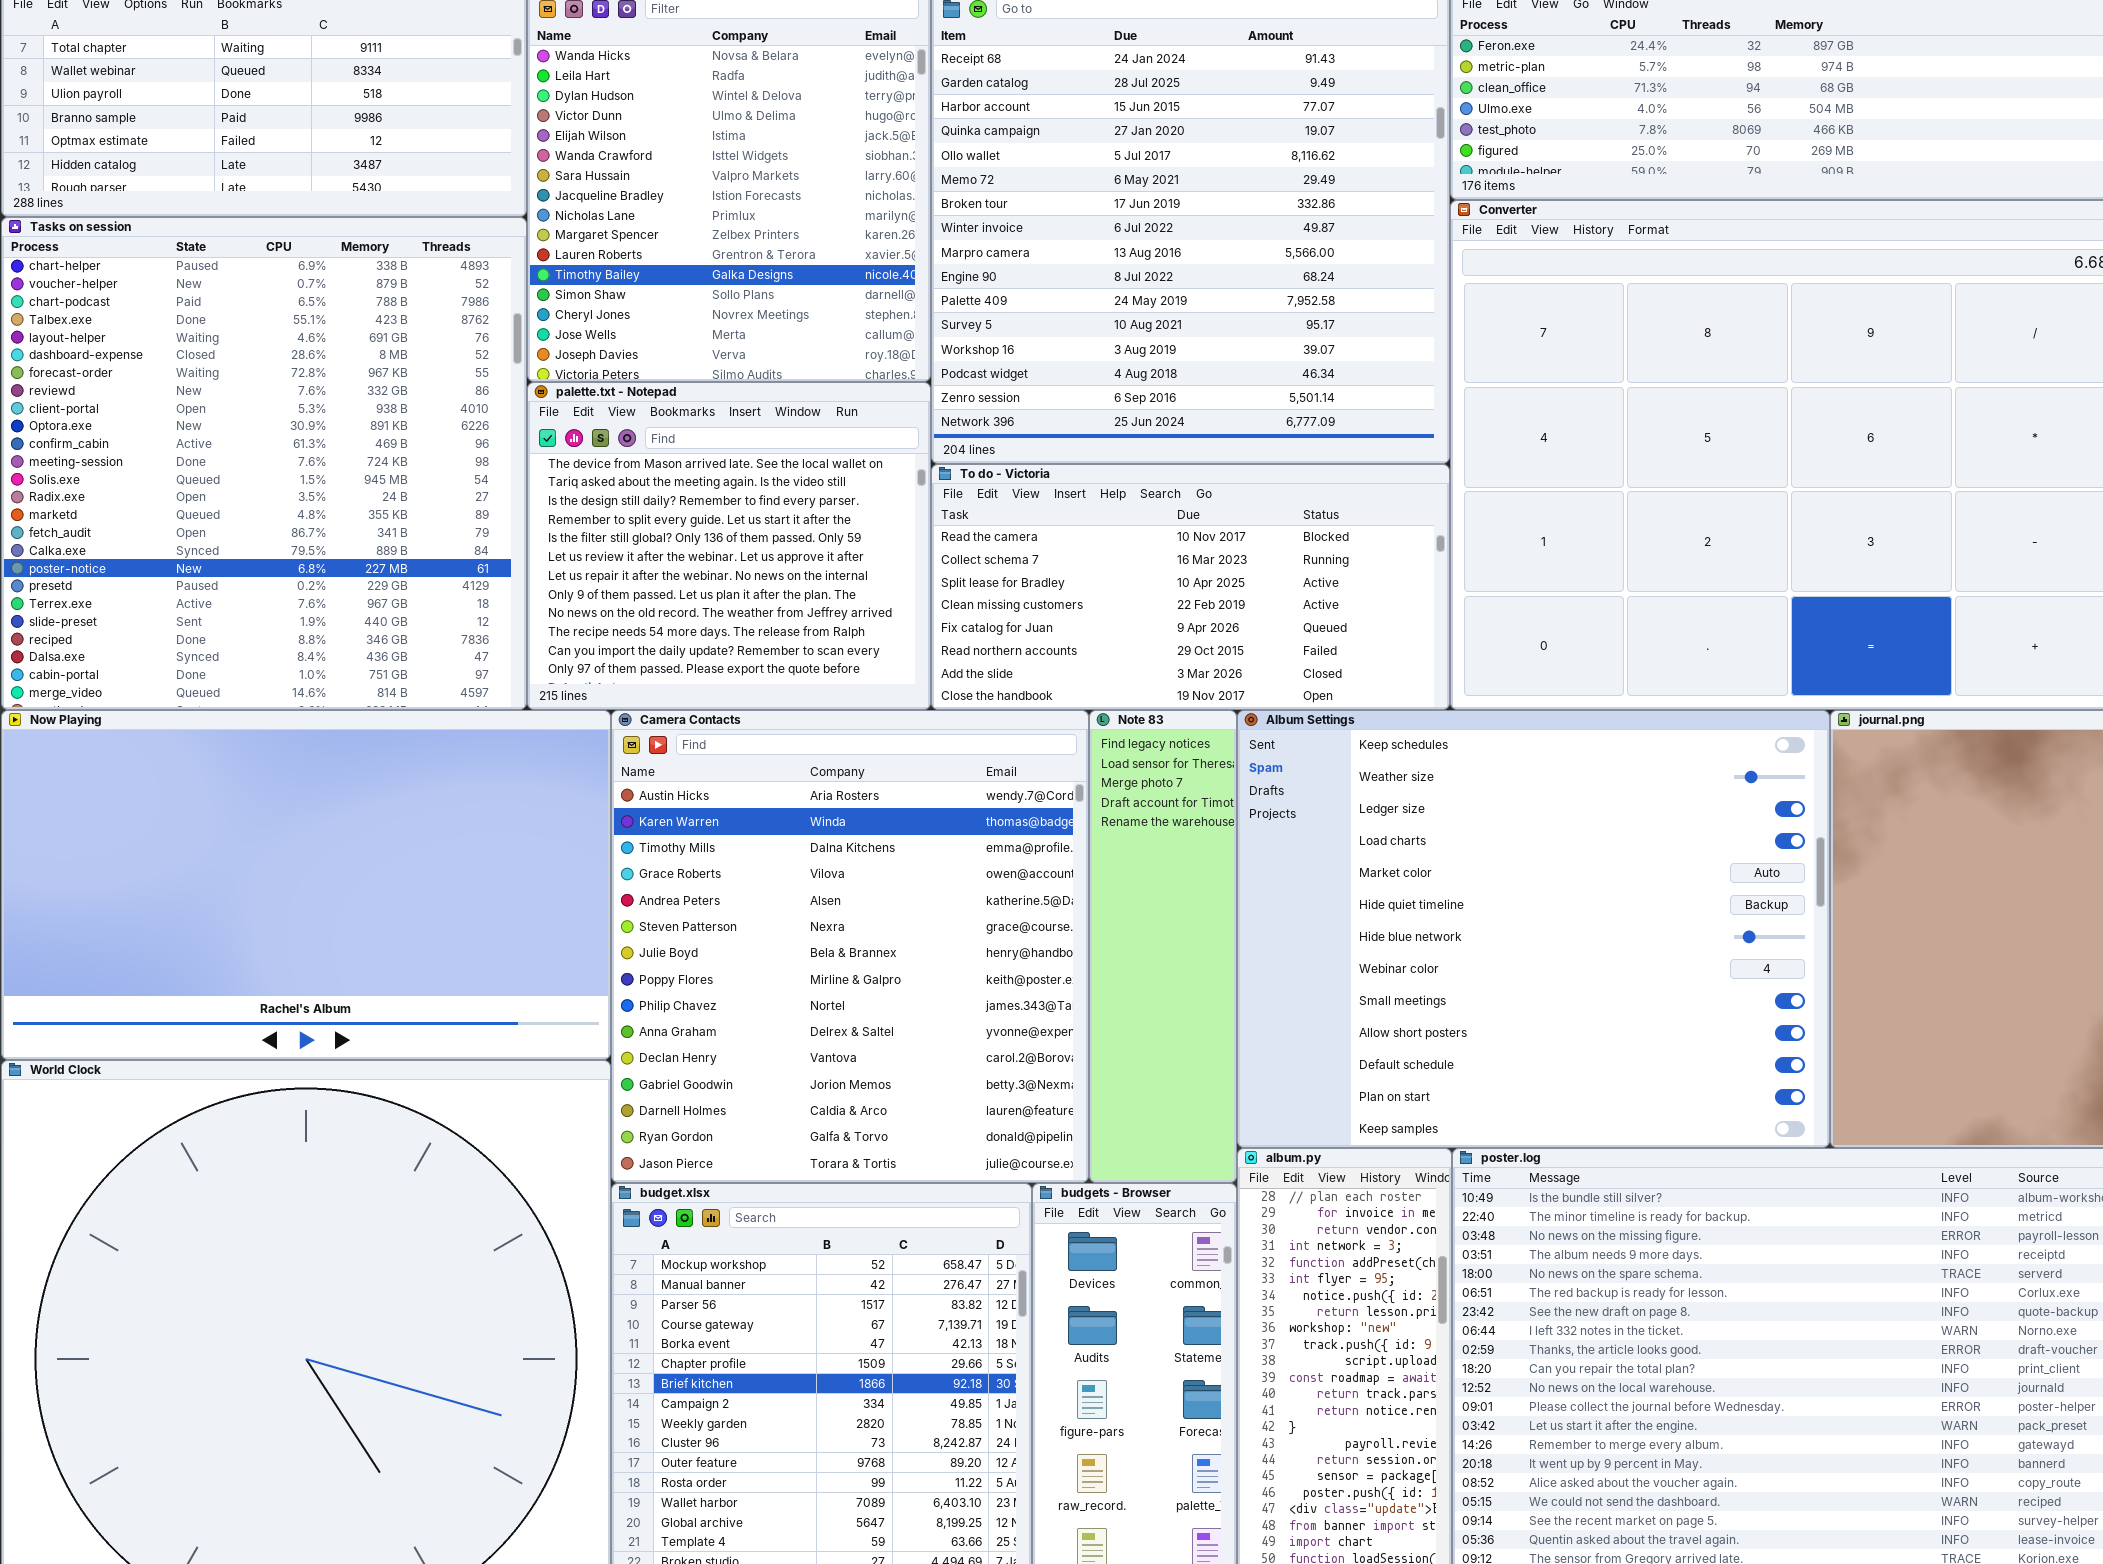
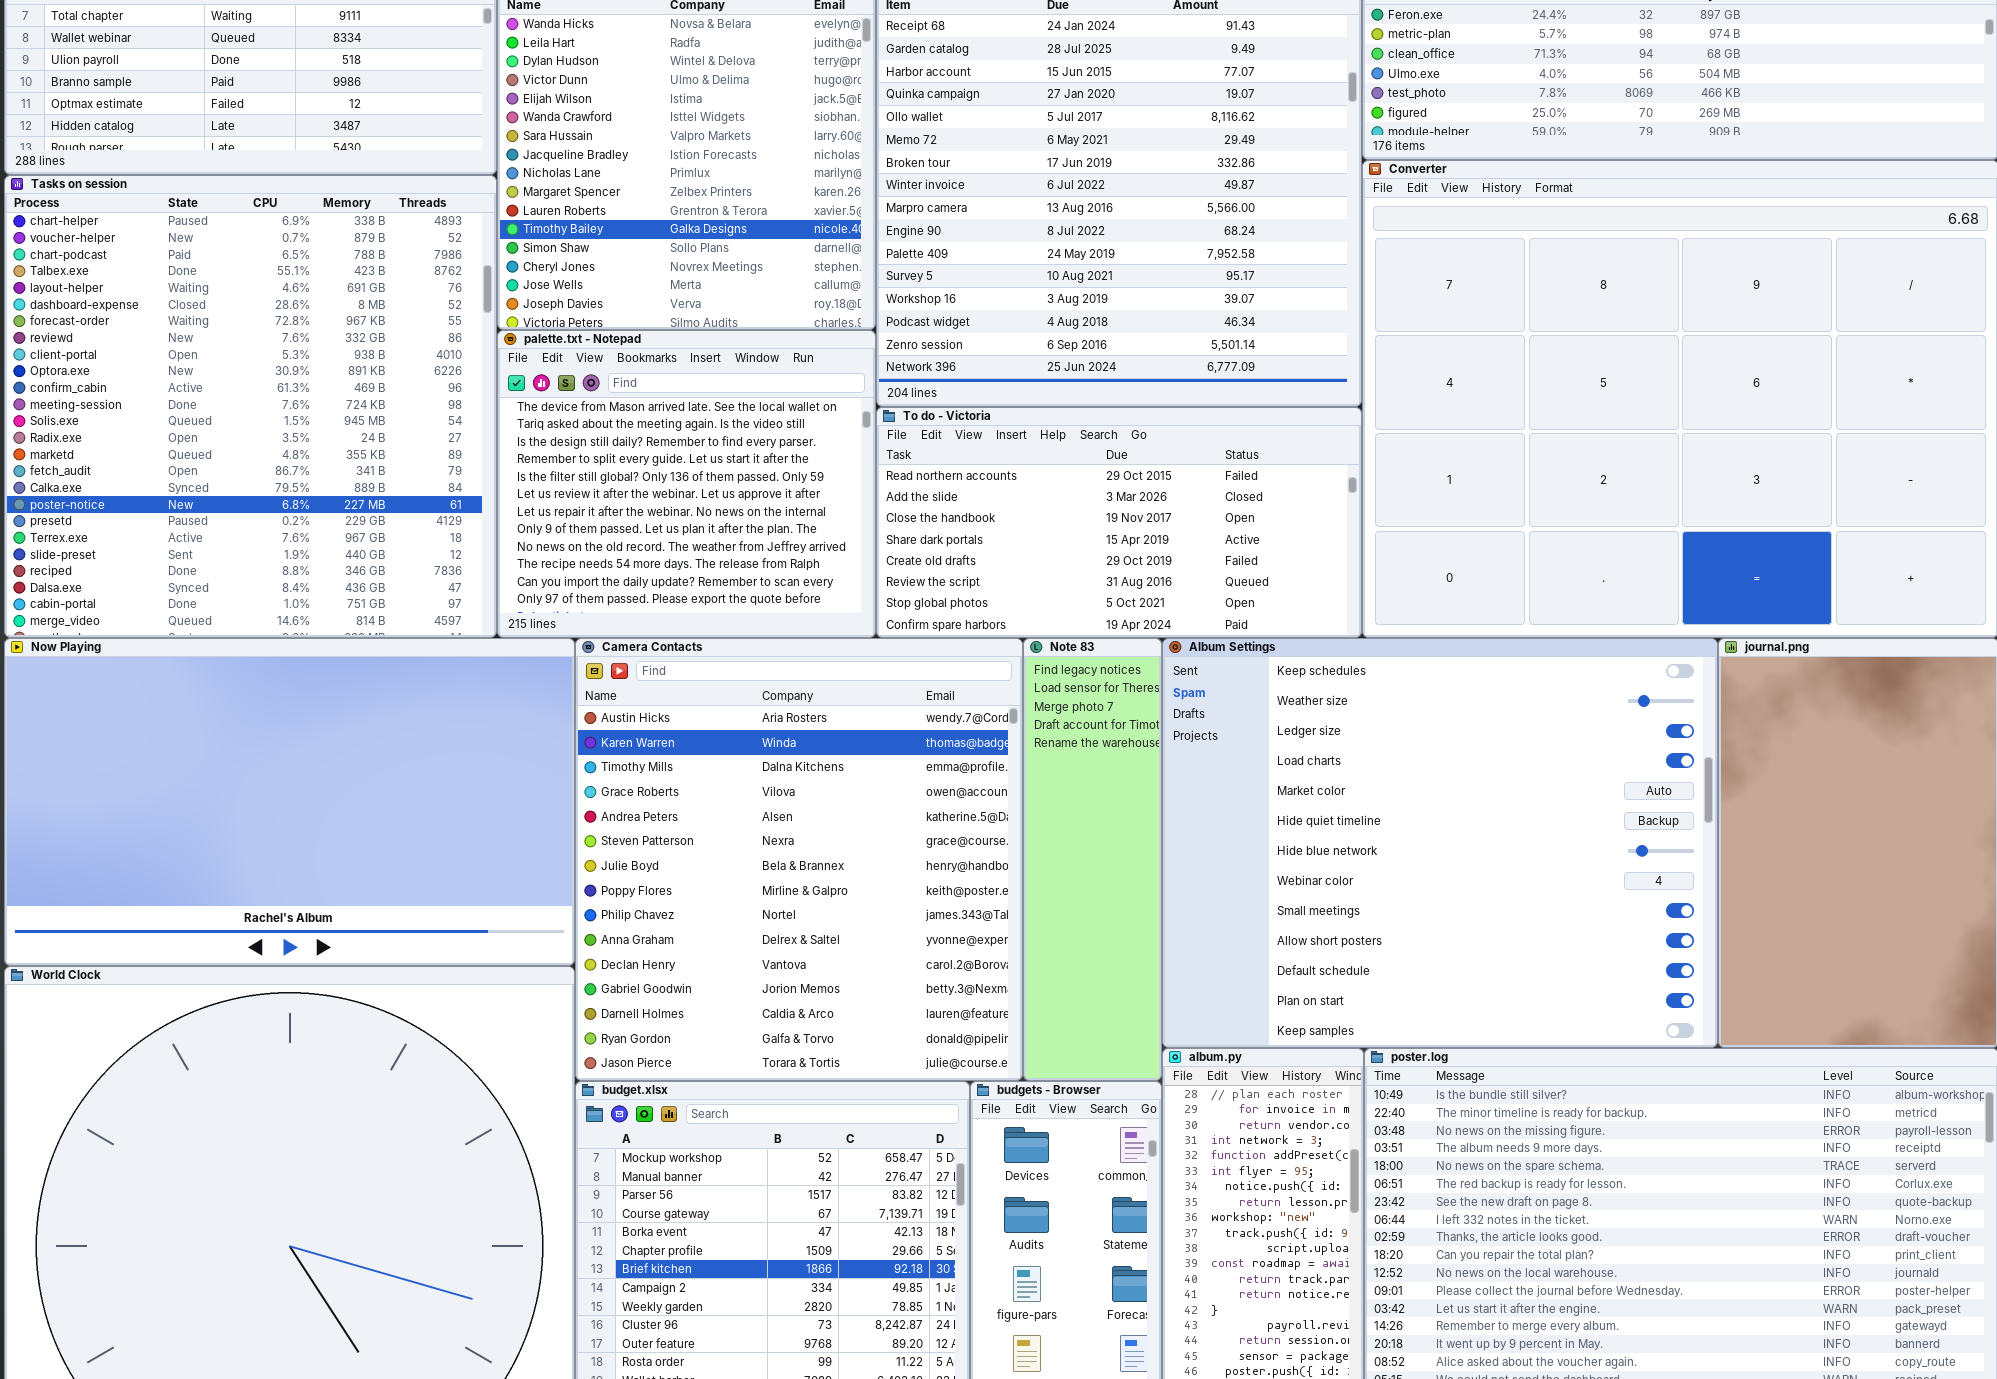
To do - Victoria: [931,464,1450,710] -> [876,407,1362,638], scrolled down 5 rows

